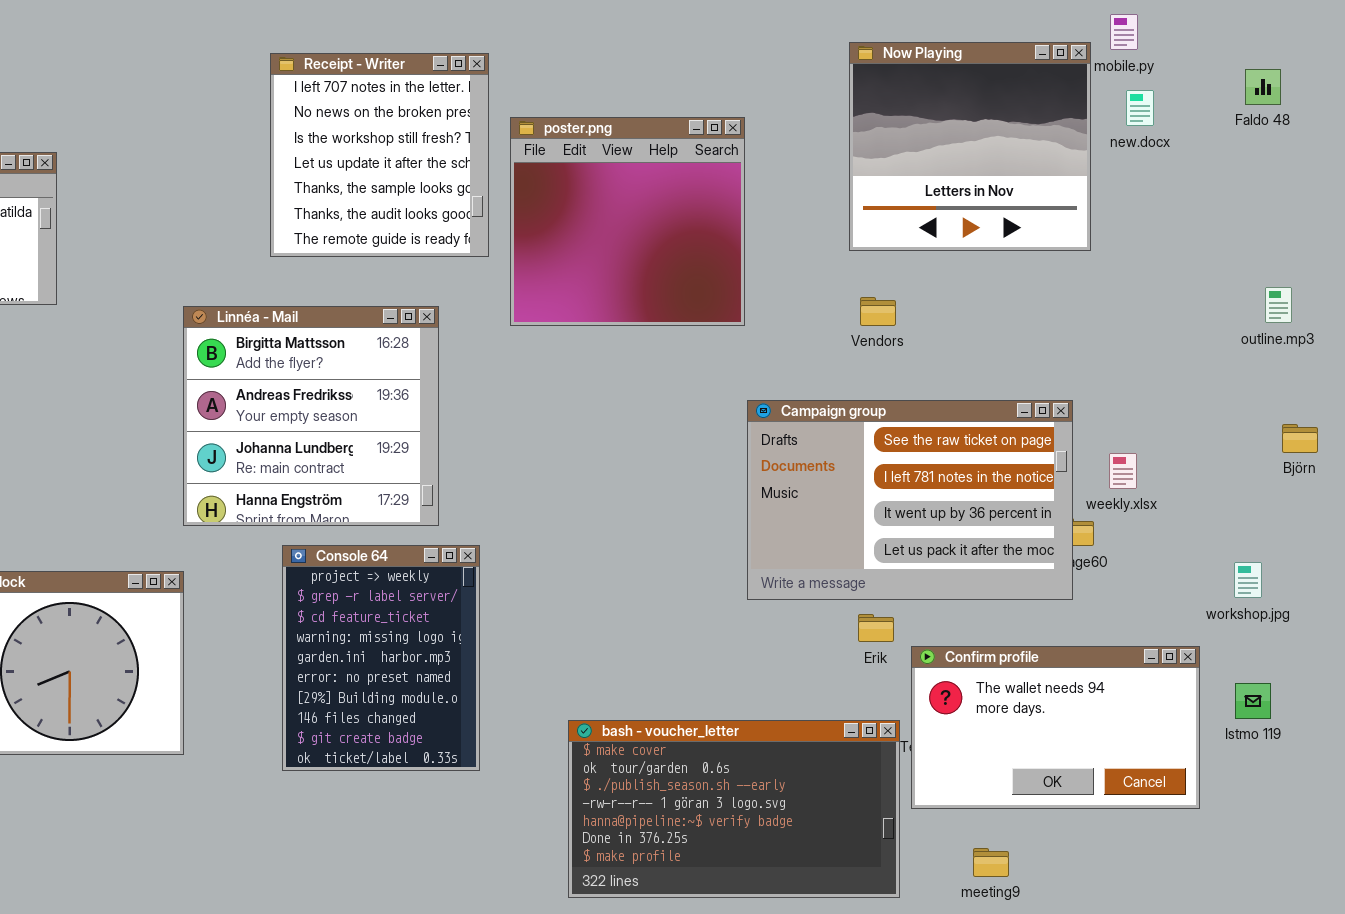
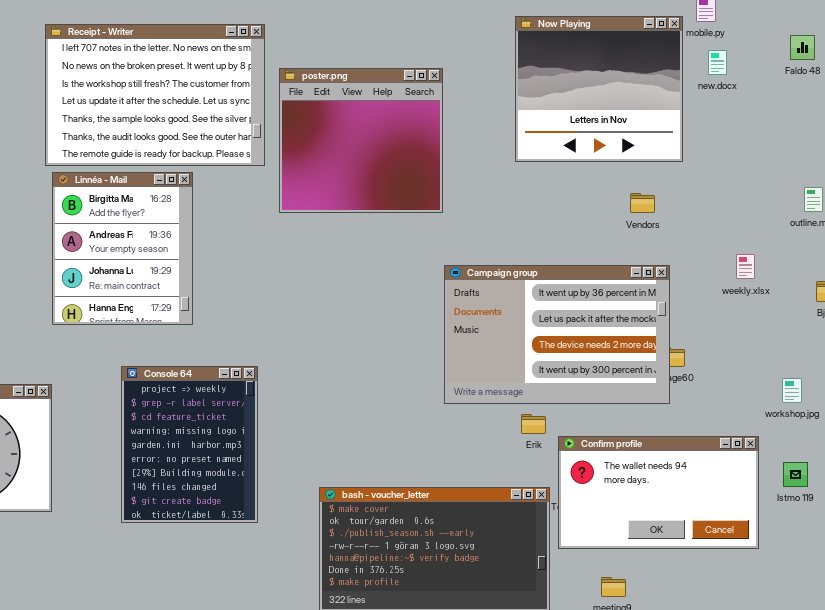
Receipt - Writer: [270,53,489,257] -> [45,24,265,166], resized
Vendors: [860,297,896,326] -> [630,193,655,213], moved
Linnéa - Mail: [183,306,439,526] -> [52,172,193,325], moved, resized
Campaign group: [747,400,1073,600] -> [444,265,670,404], scrolled down 2 rows
weekly.xlsx: [1109,453,1137,489] -> [736,254,755,279], moved

